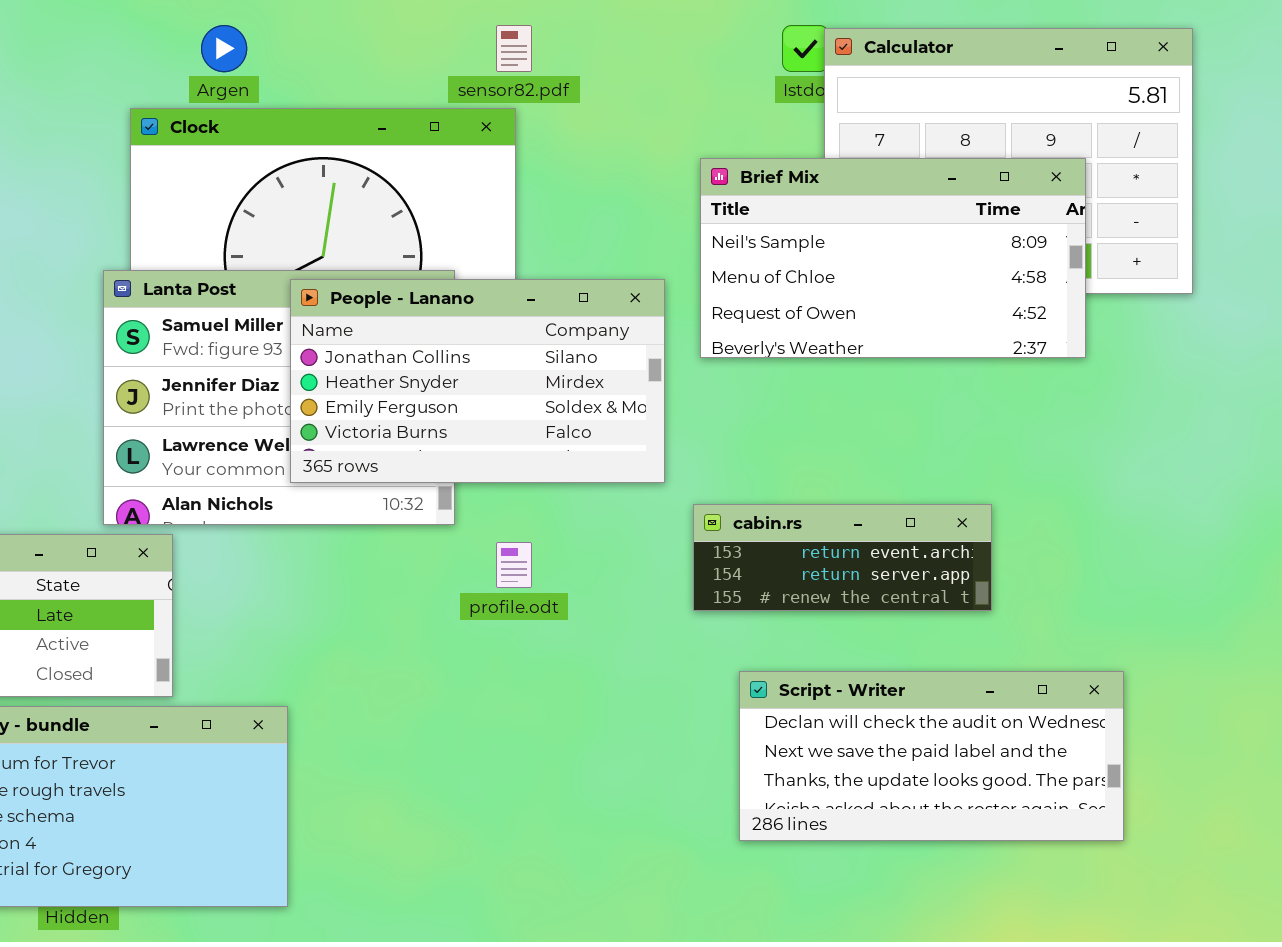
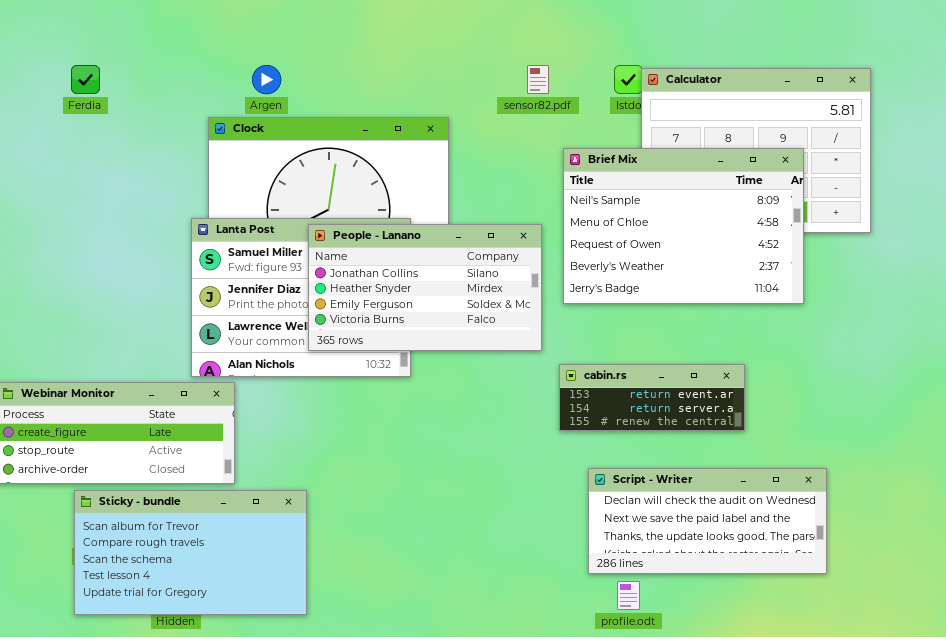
sensor82.pdf: [496,25,532,72] -> [527,65,549,94], moved
Brief Mix: [700,158,1086,358] -> [563,148,804,304], resized
profile.odt: [496,542,532,588] -> [617,581,640,610], moved

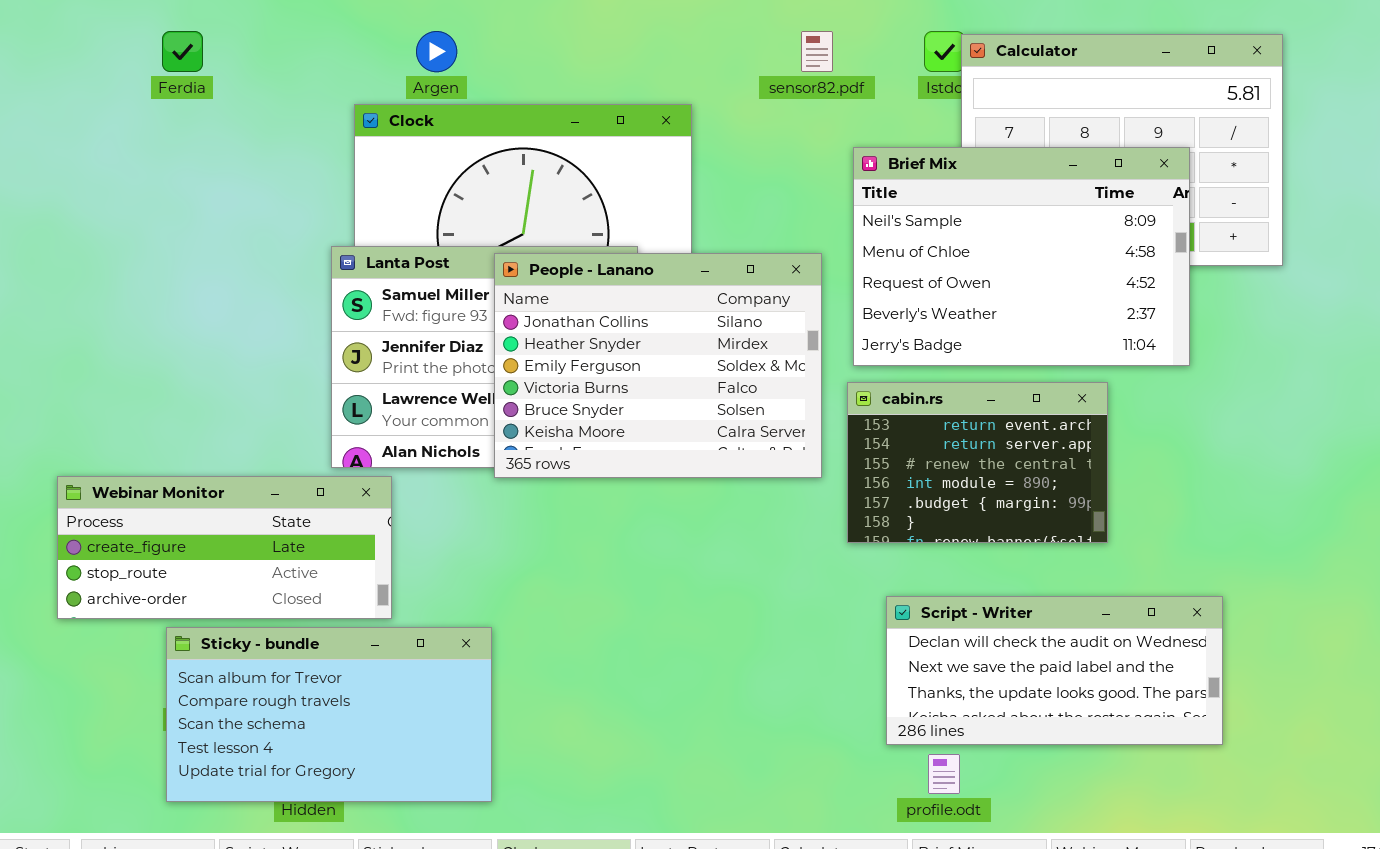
People - Lanano: [308,224,542,351] -> [494,253,822,478], resized
cabin.rs: [559,364,745,431] -> [847,382,1108,543], resized

